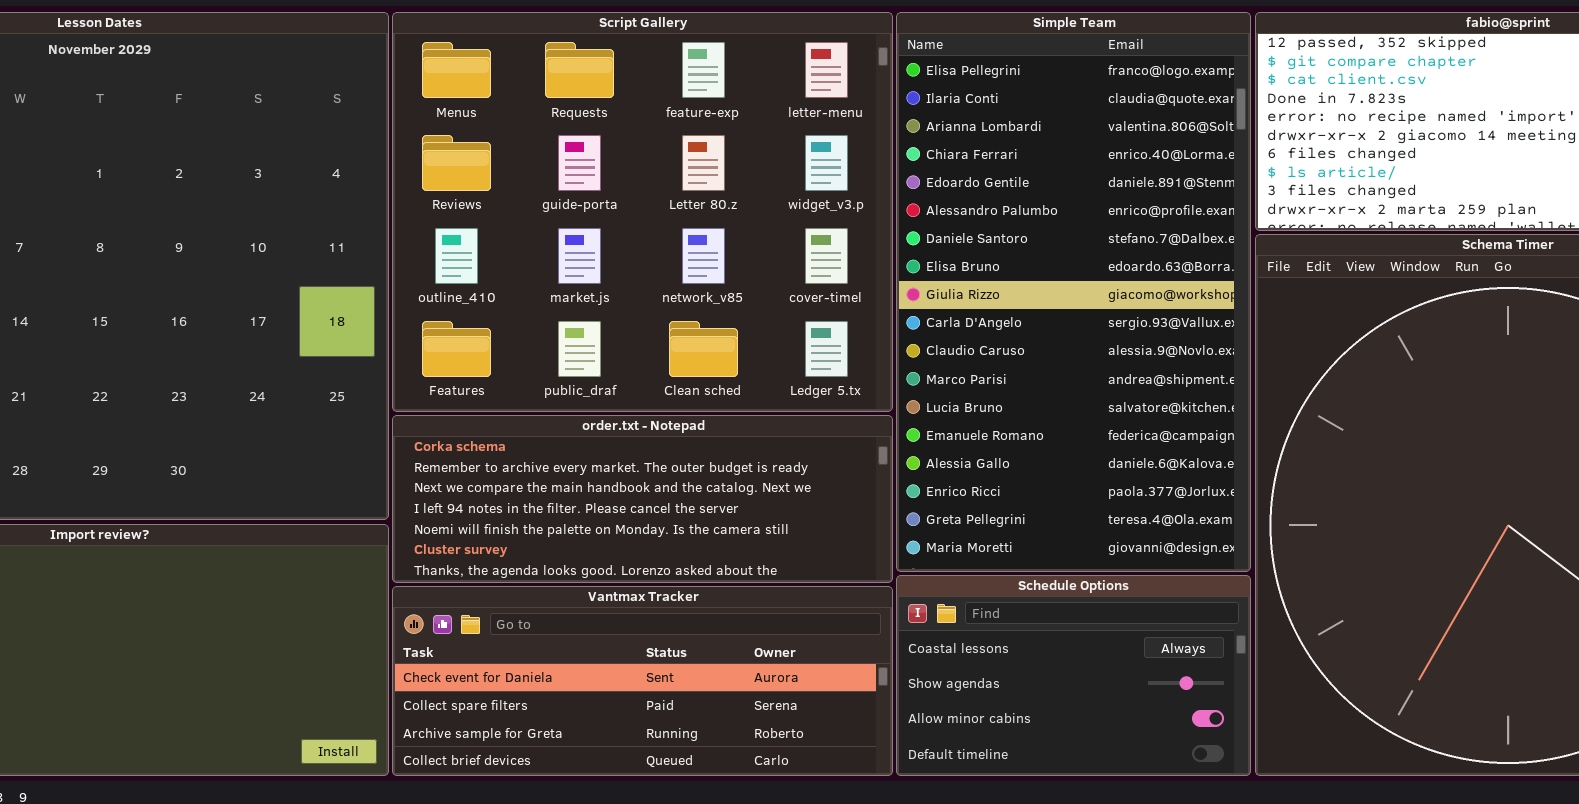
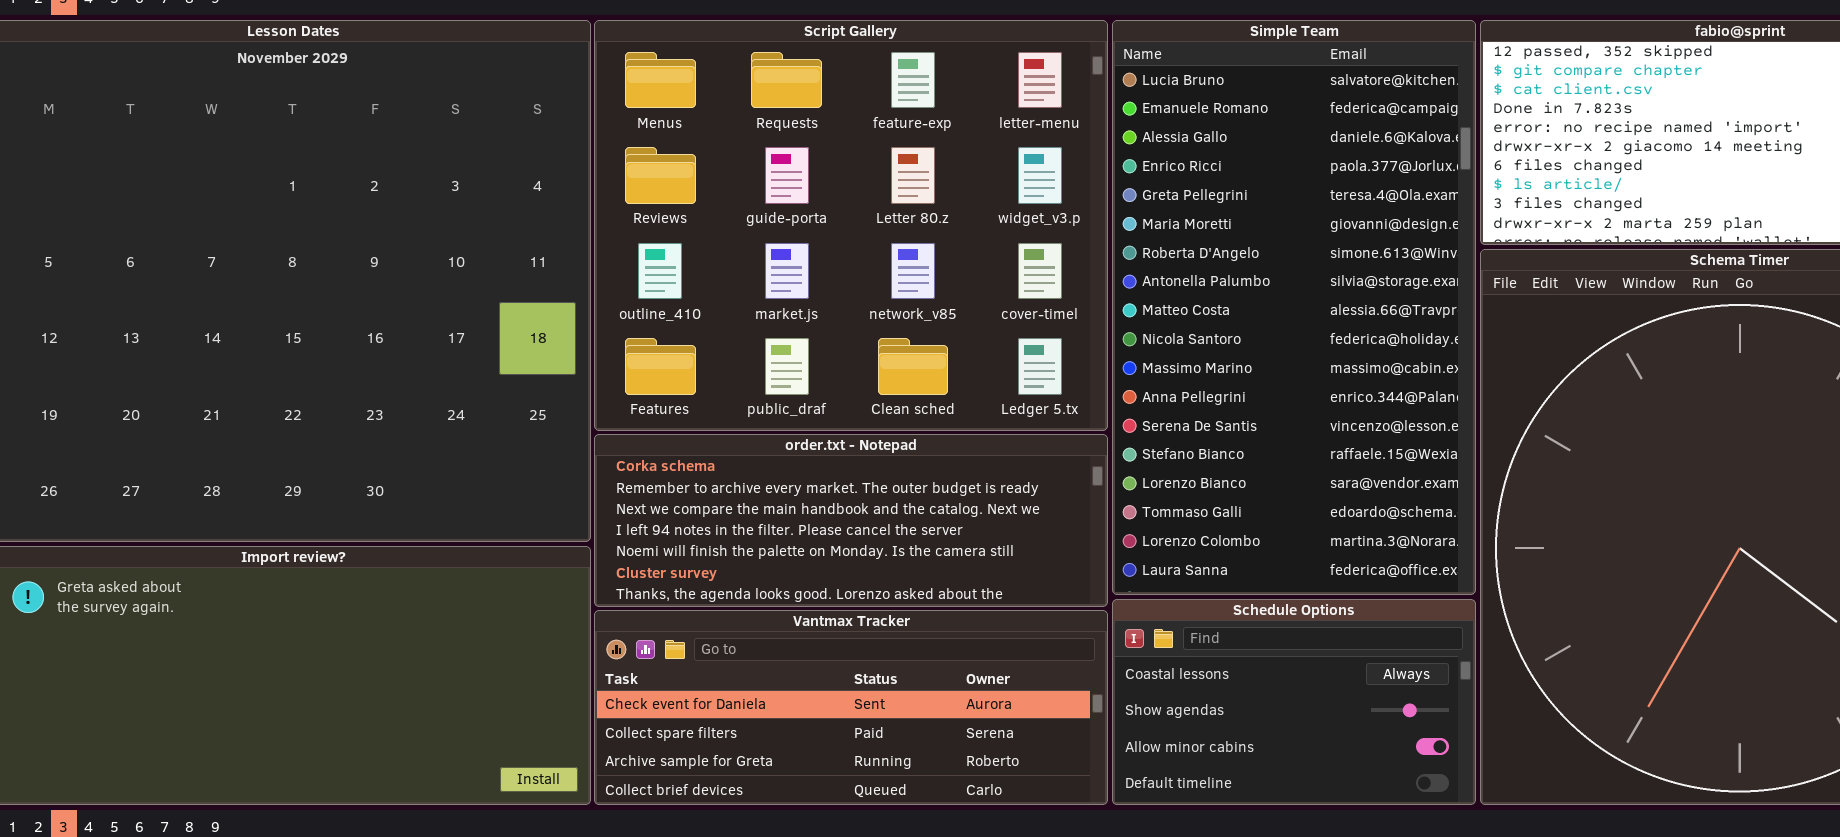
Simple Team: [896,12,1251,572] -> [1112,20,1476,595], scrolled down 12 rows

